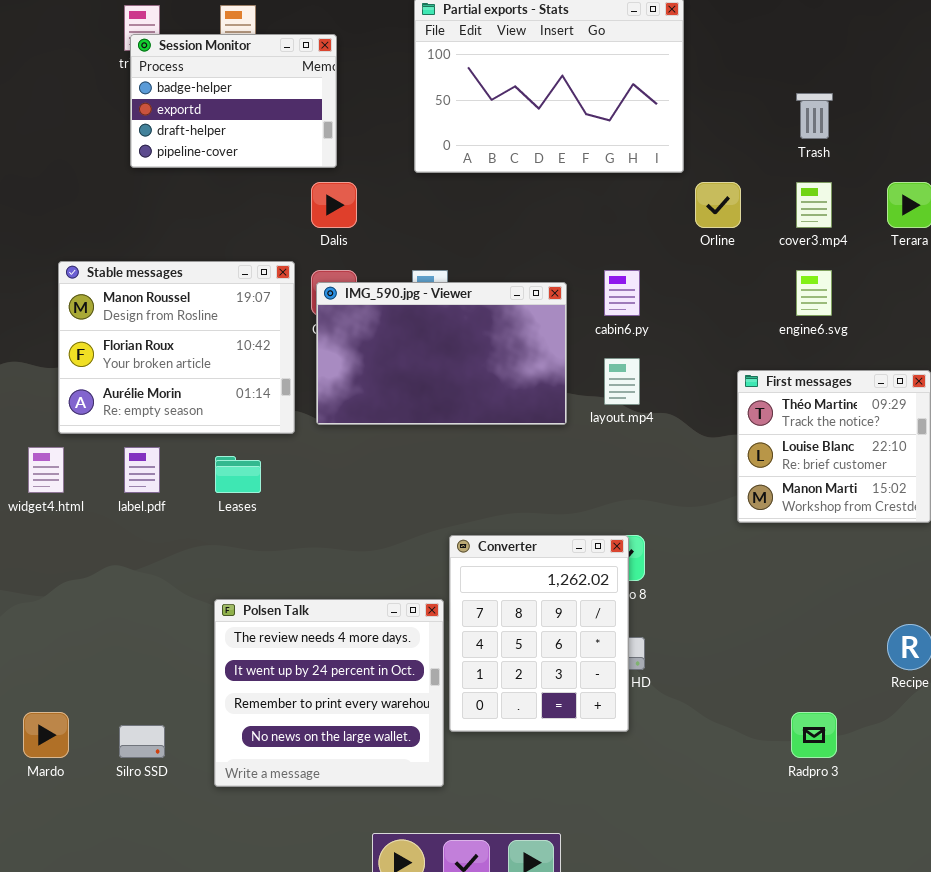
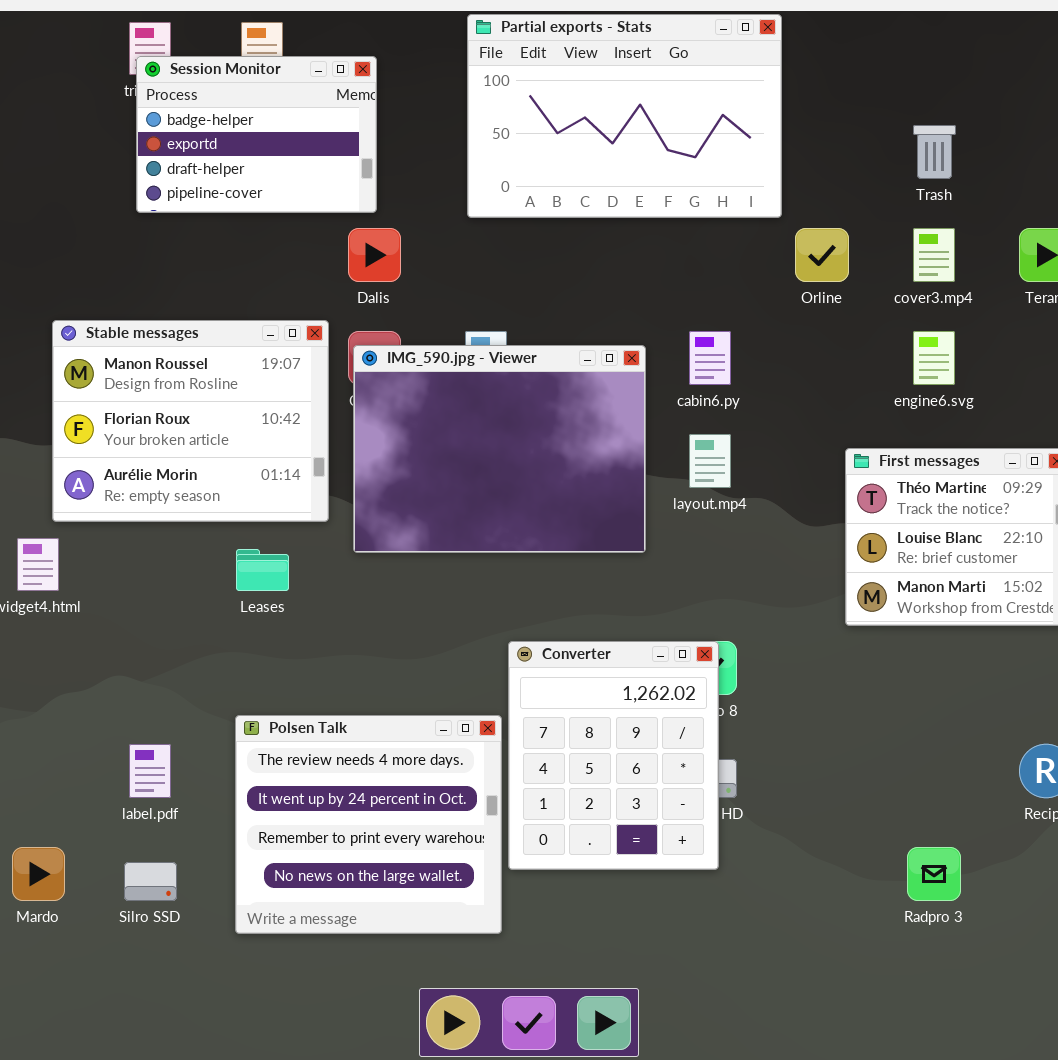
IMG_590.jpg - Viewer: [316,282,567,425] -> [353,345,646,553], resized
label.pdf: [124,447,160,493] -> [129,744,171,798], moved

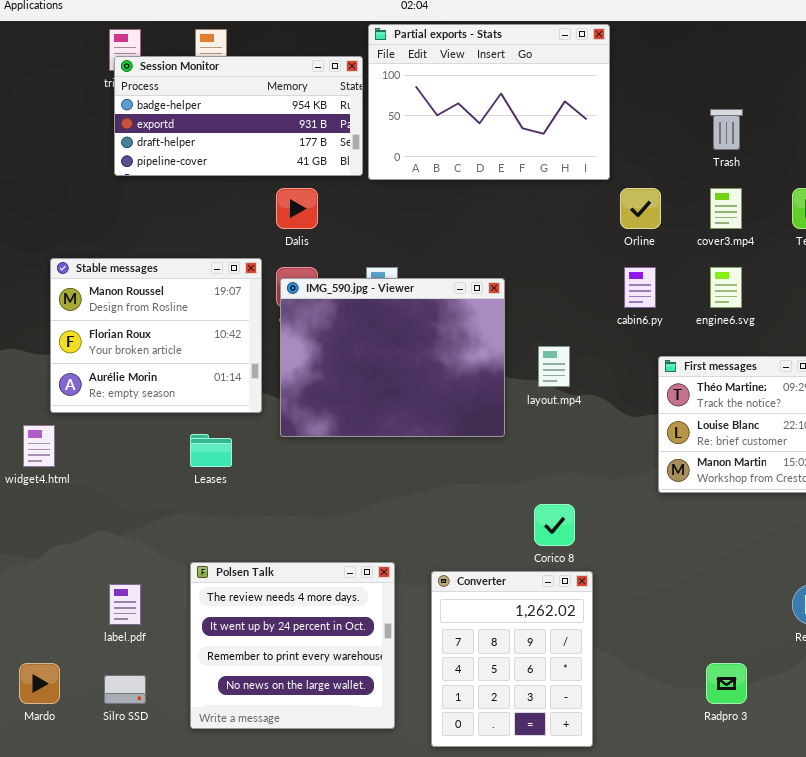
Session Monitor: [136,56,377,213] -> [114,56,363,176], resized
cabin6.py: [689,331,731,385] -> [624,267,656,308], moved
Converter: [508,641,719,870] -> [431,571,593,747], moved

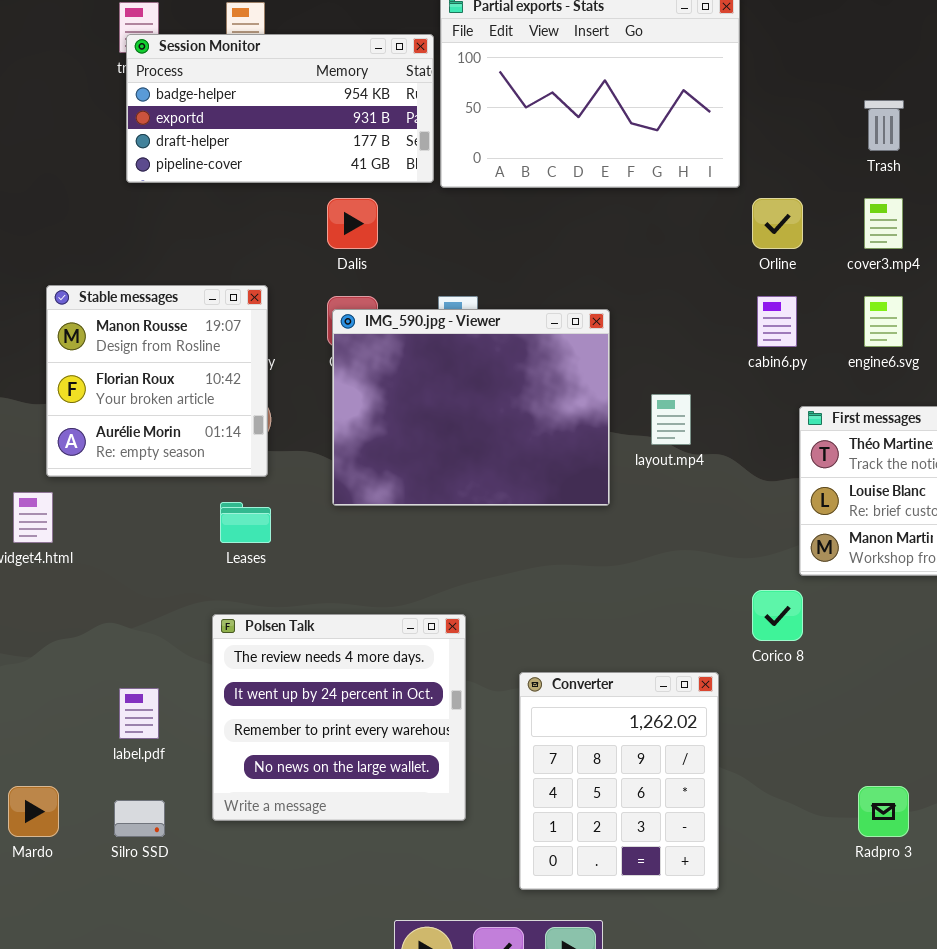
Stable messages: [50,258,262,413] -> [46,285,268,477], resized
Corico 8: [534,504,575,546] -> [752,590,803,641], moved
Polsen Talk: [190,562,395,729] -> [212,614,466,821], moved

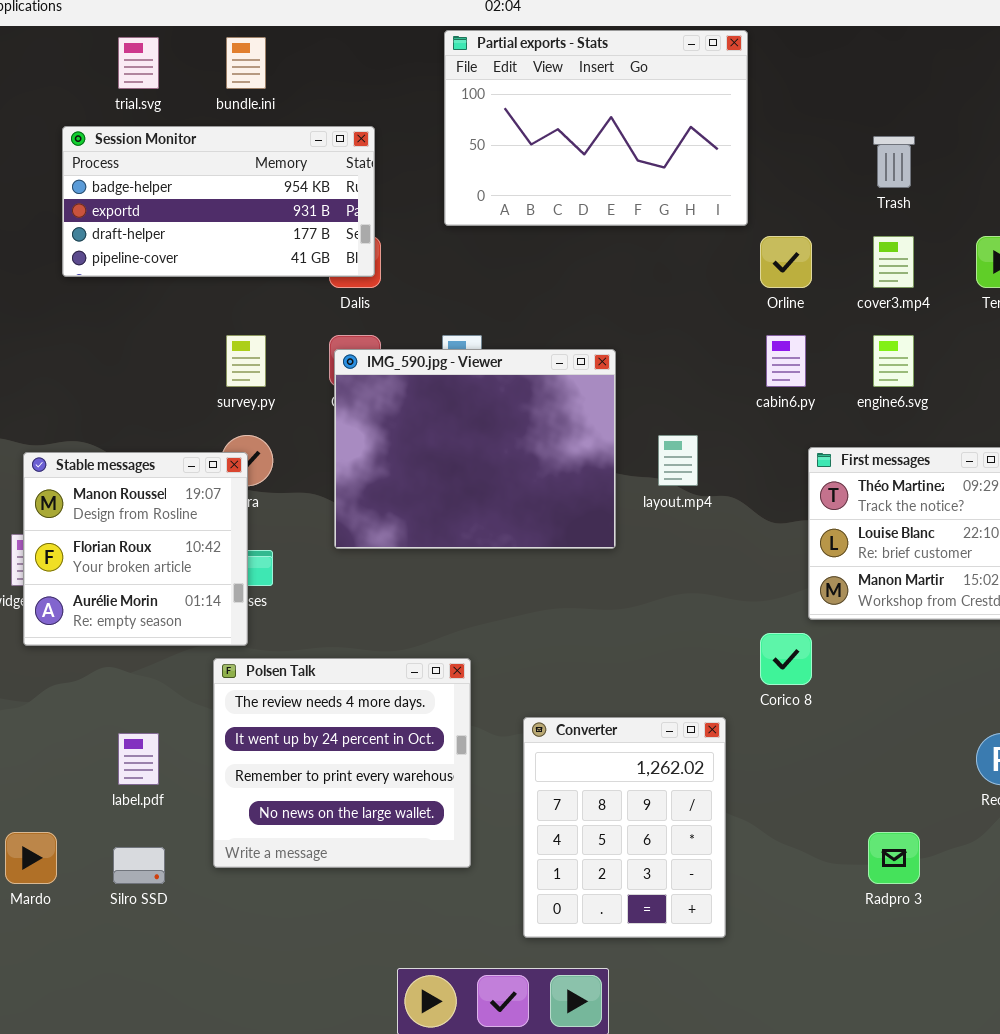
Session Monitor: [126,34,434,183] -> [62,126,375,277], moved
Stable messages: [46,285,268,477] -> [23,452,248,646], moved

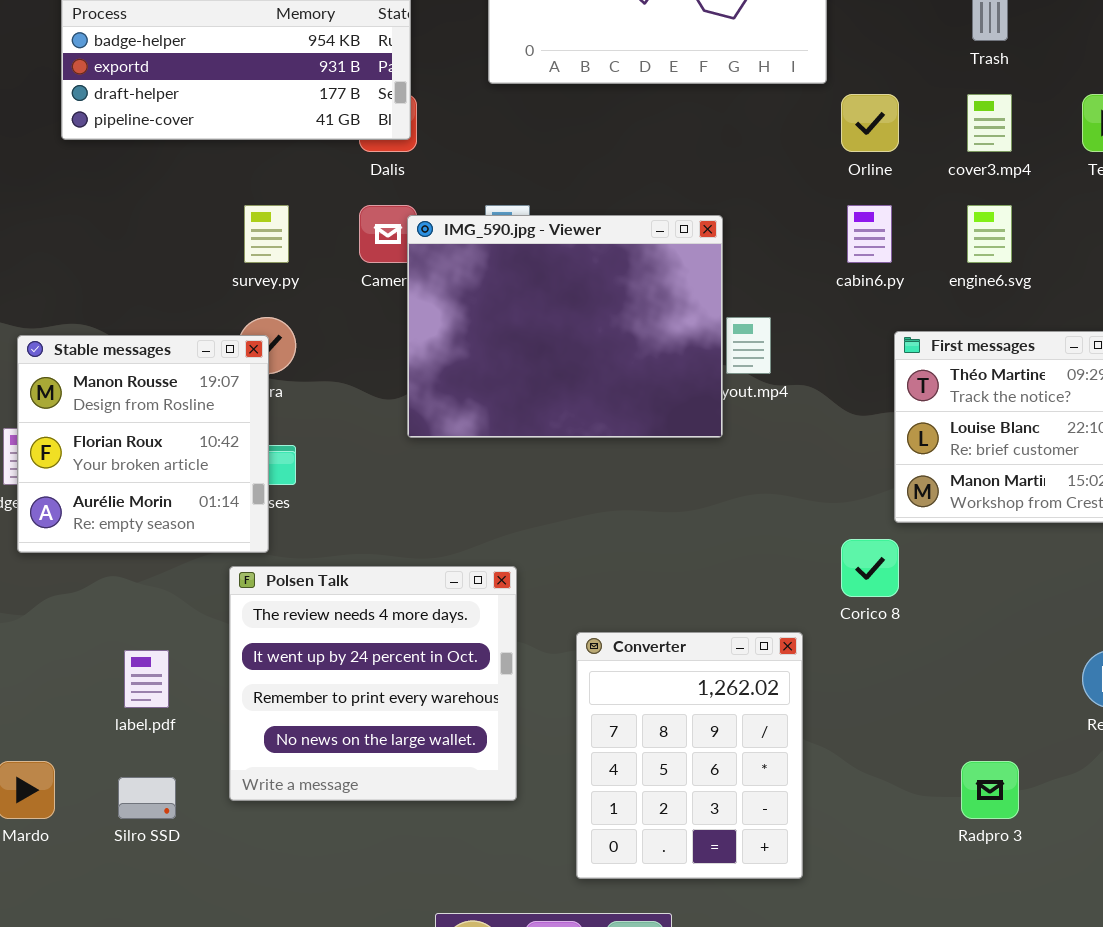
IMG_590.jpg - Viewer: [334,349,616,549] -> [407,215,723,438], moved

